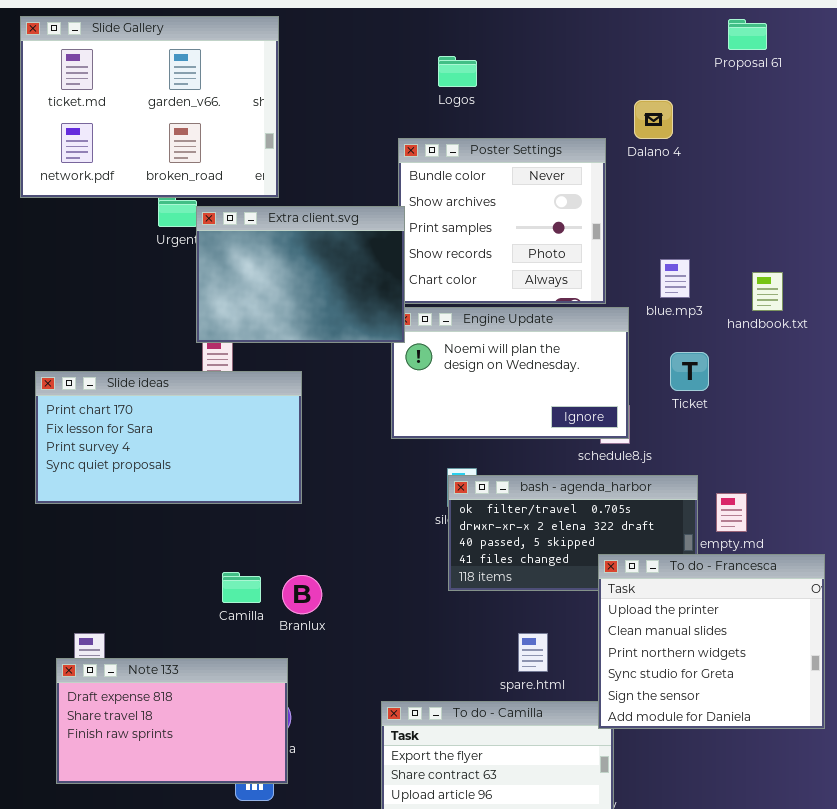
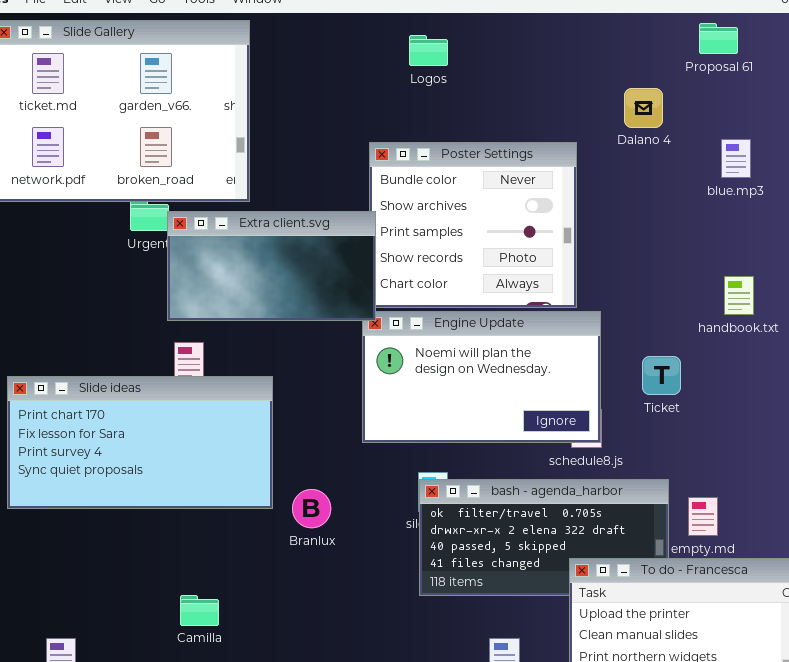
Logos: [438,56,477,87] -> [409,35,448,66], moved
Dalano 4: [634,100,673,139] -> [624,88,663,128], moved
Extra client.svg: [196,206,405,343] -> [167,211,376,321], resized
blue.mp3: [660,259,690,298] -> [721,139,751,178], moved
Camilla: [222,572,261,603] -> [180,595,219,626], moved
Branlux: [282,575,322,614] -> [292,489,331,528], moved

